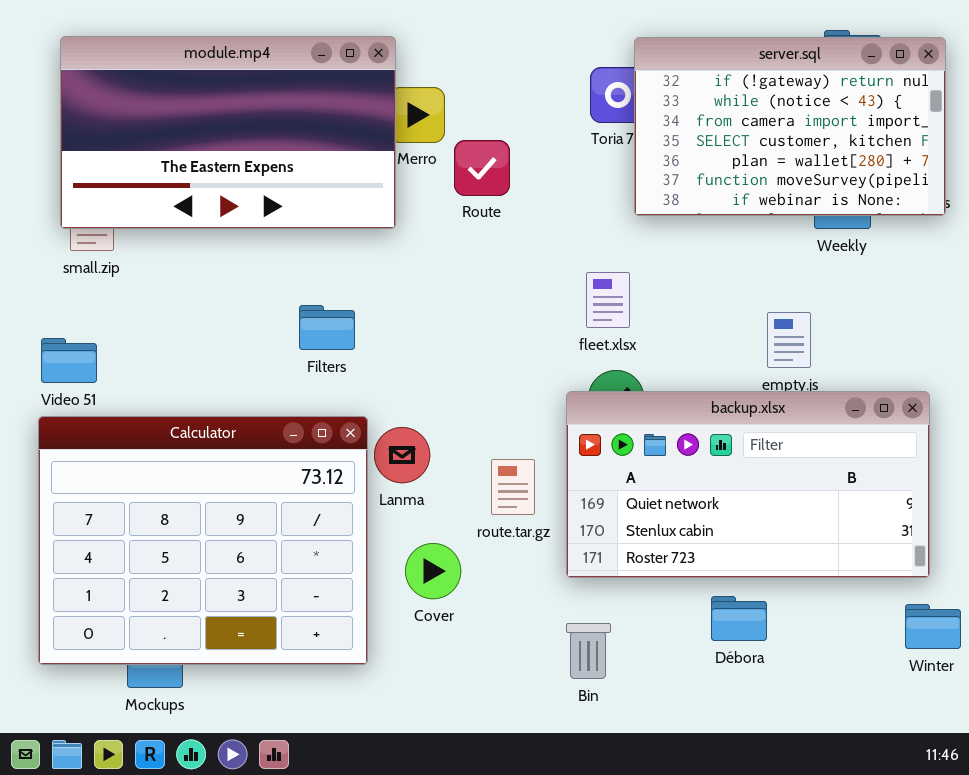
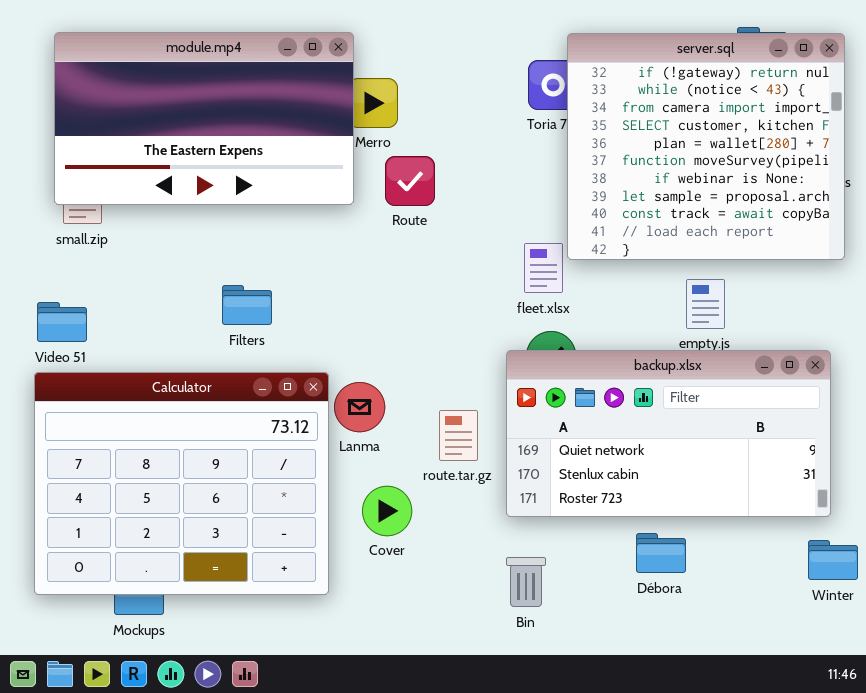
server.sql: [634,37,946,216] -> [567,33,845,260], resized
Route: [454,140,510,196] -> [385,156,435,206], moved
Filters: [299,305,355,350] -> [222,285,272,325], moved

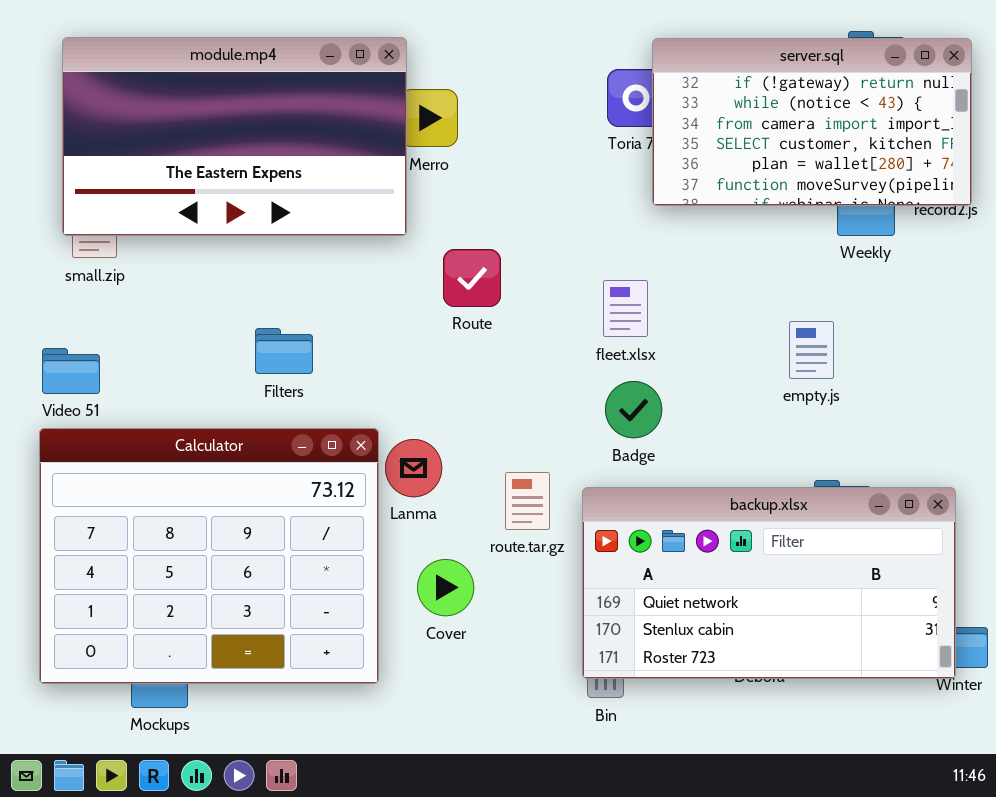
server.sql: [567,33,845,260] -> [652,38,972,206], resized
Route: [385,156,435,206] -> [443,249,501,307], moved
backup.xlsx: [506,350,831,517] -> [582,487,956,679], moved

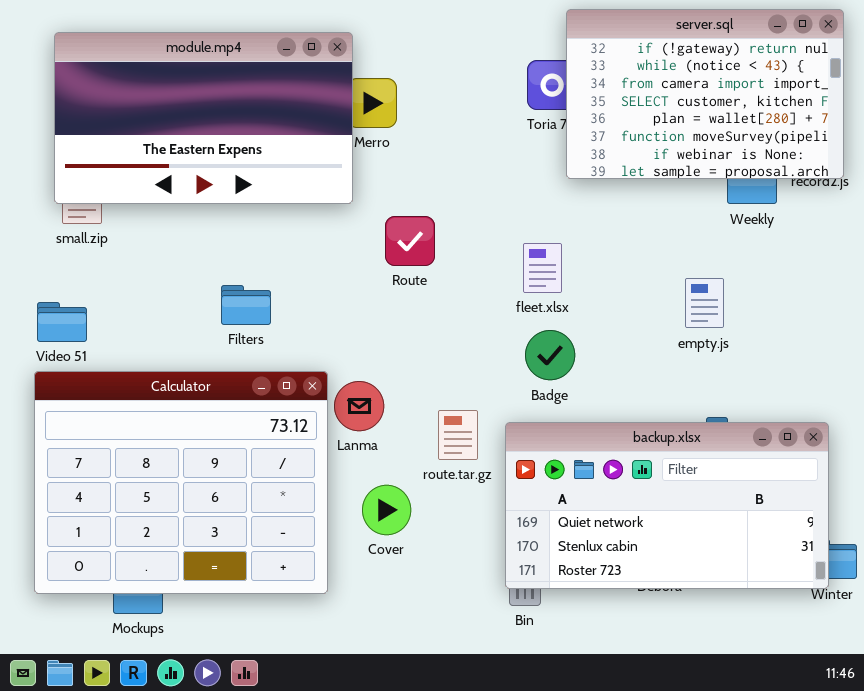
server.sql: [652,38,972,206] -> [566,9,844,179], resized

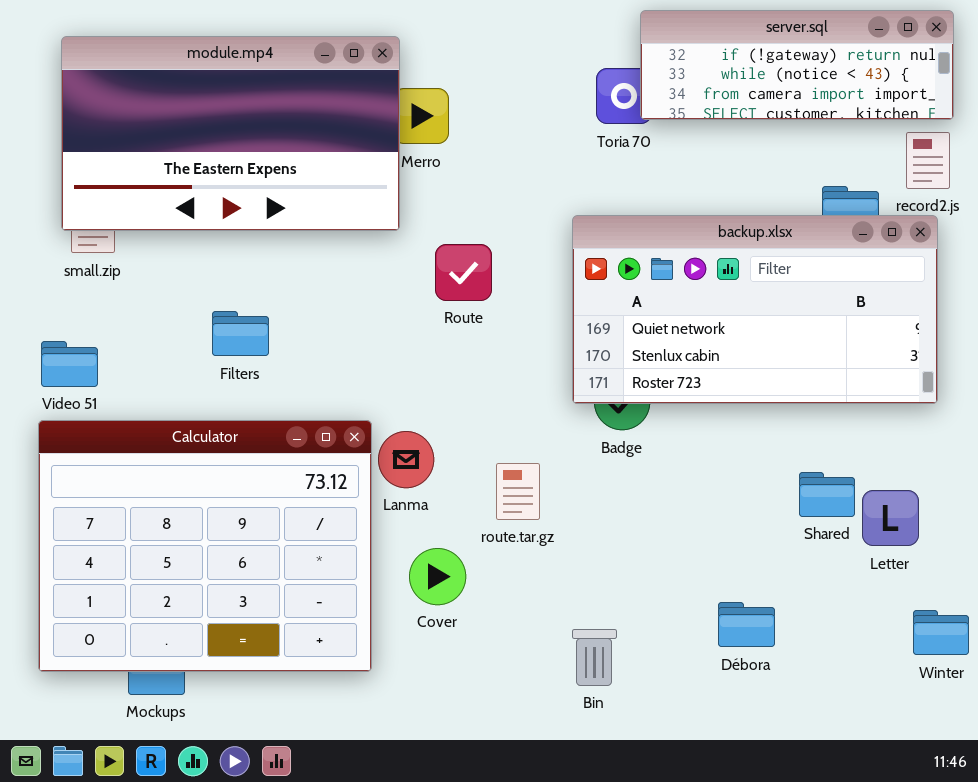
server.sql: [566,9,844,179] -> [640,10,954,120], resized
Filters: [221,285,271,325] -> [212,311,269,356], moved
backup.xlsx: [505,422,829,589] -> [572,215,938,404], moved

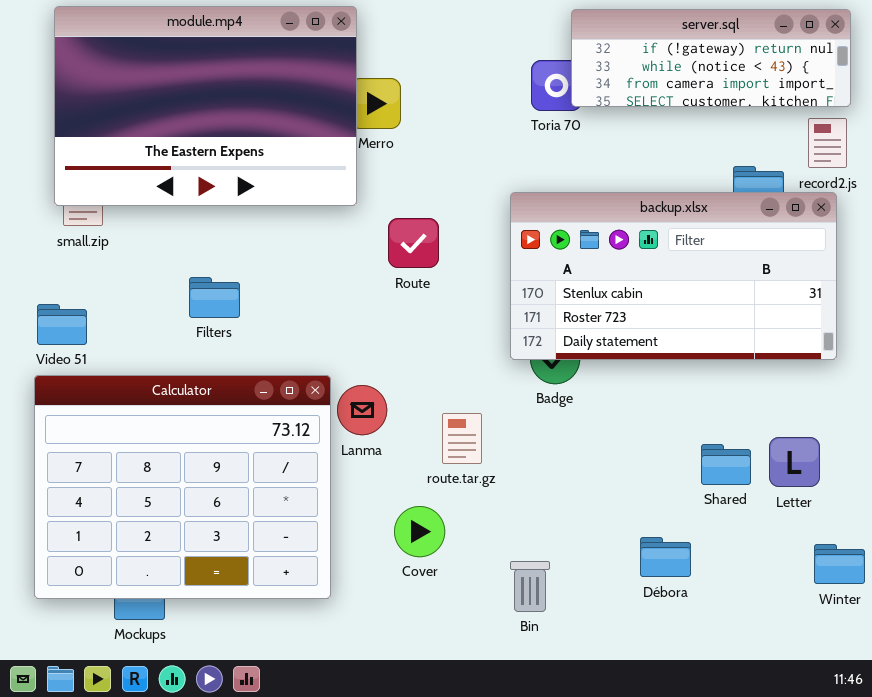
module.mp4: [61,36,400,231] -> [54,6,357,206], resized
backup.xlsx: [572,215,938,404] -> [510,192,837,360], scrolled down 1 row
Shared: [799,472,855,517] -> [701,444,751,485], moved
Cover: [409,548,466,605] -> [394,506,445,557], moved

